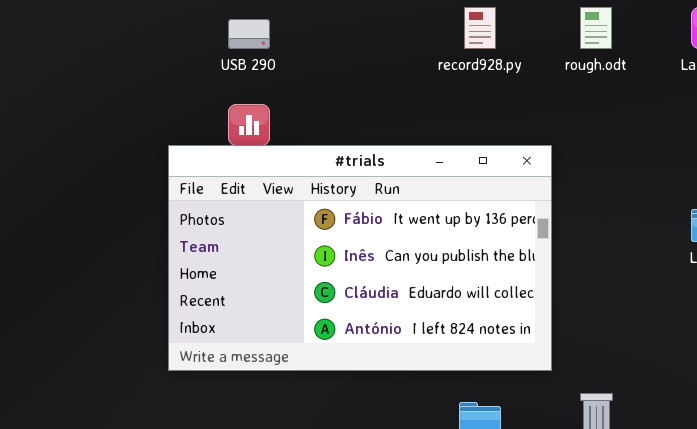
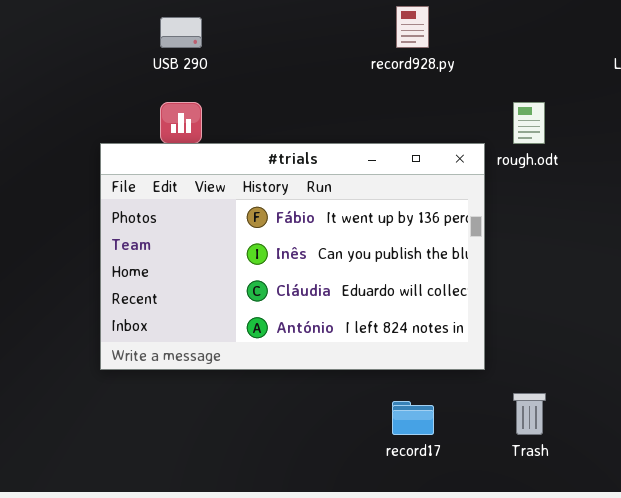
rough.odt: [580,7,612,49] -> [513,102,545,144], moved

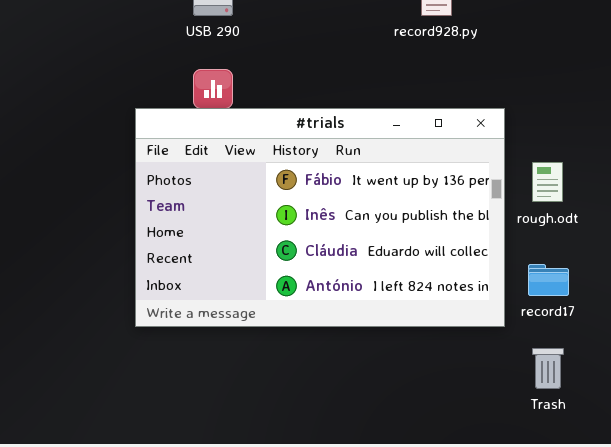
rough.odt: [513,102,545,144] -> [532,162,563,202], moved
record17: [392,401,434,435] -> [528,264,569,296], moved

